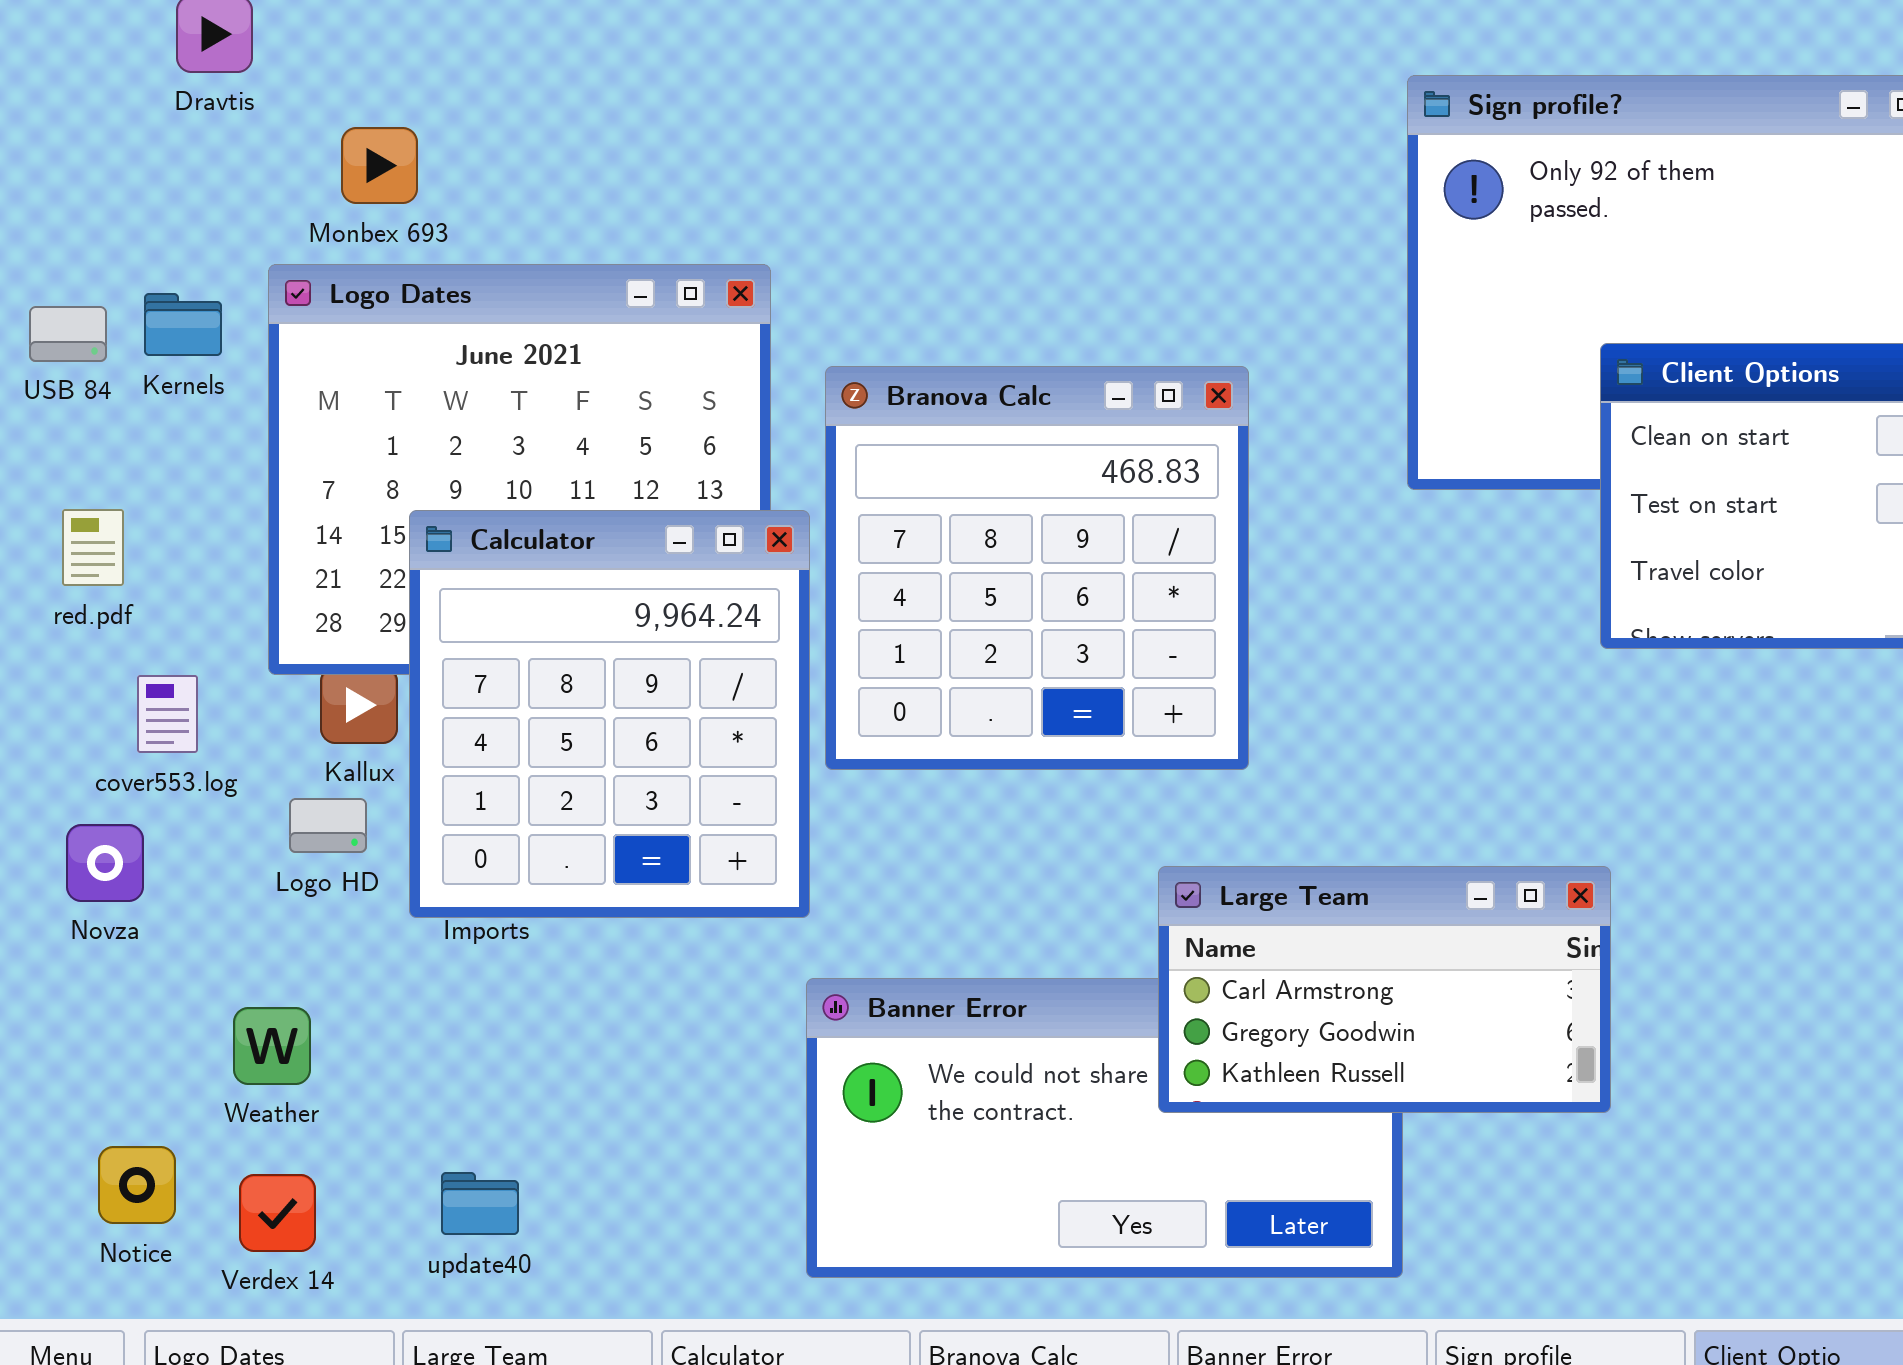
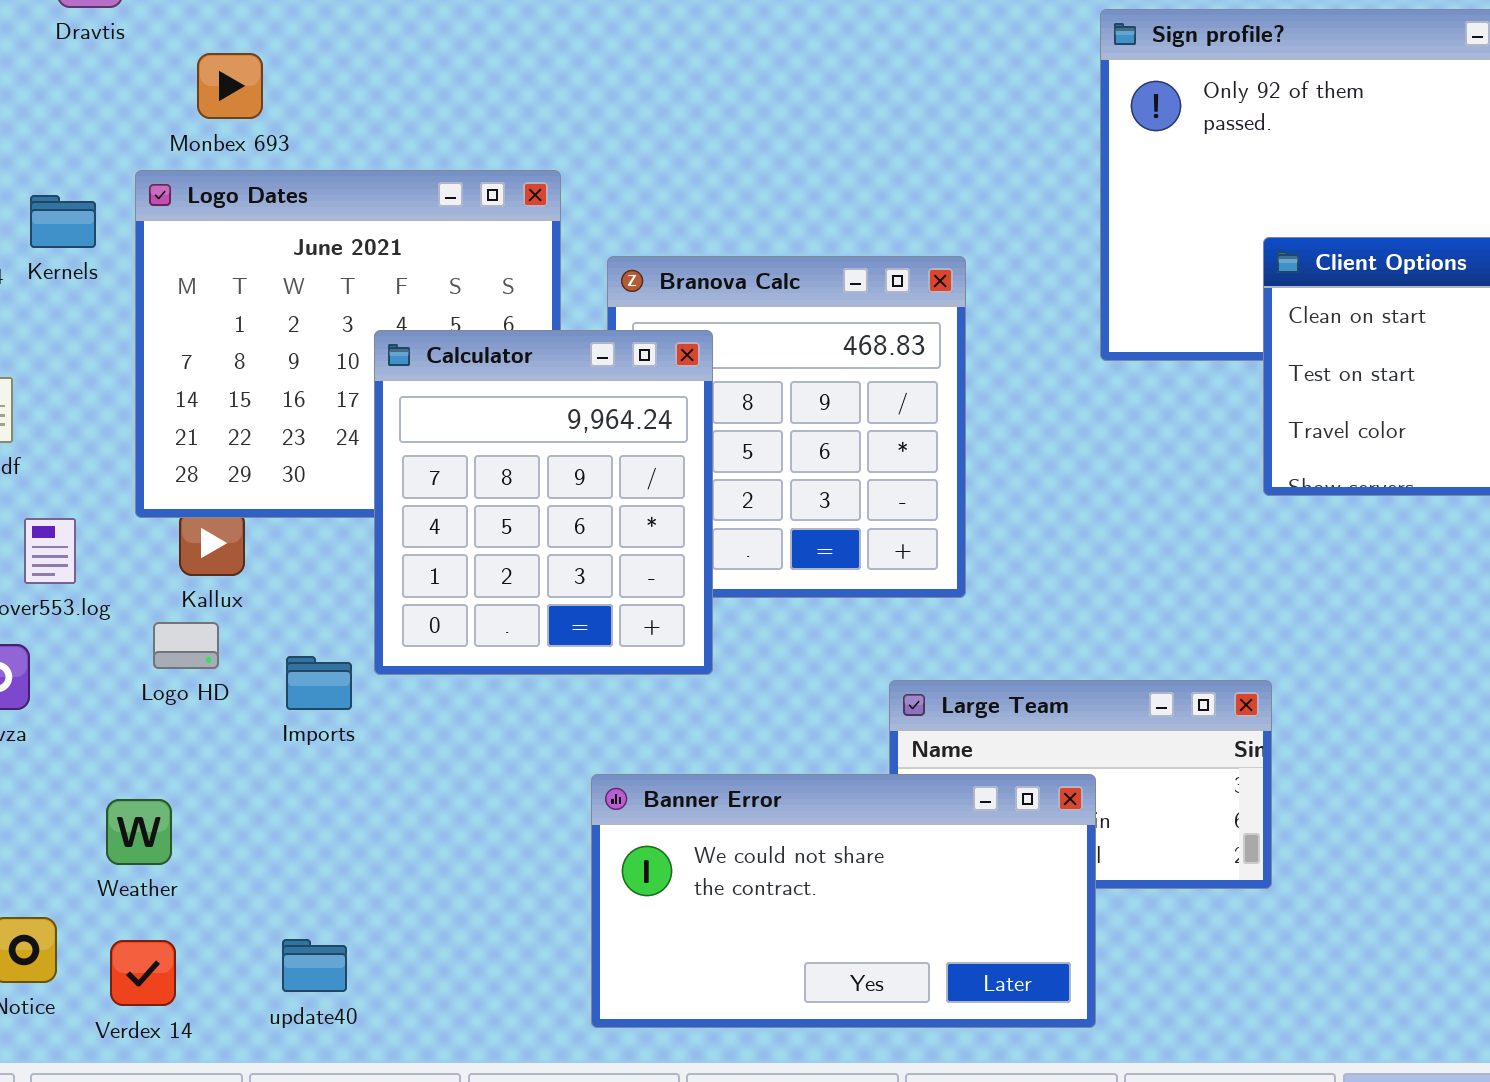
Calculator: [409,510,810,918] -> [374,330,713,675], moved
Banner Error: [806,978,1403,1278] -> [591,774,1096,1028], raised

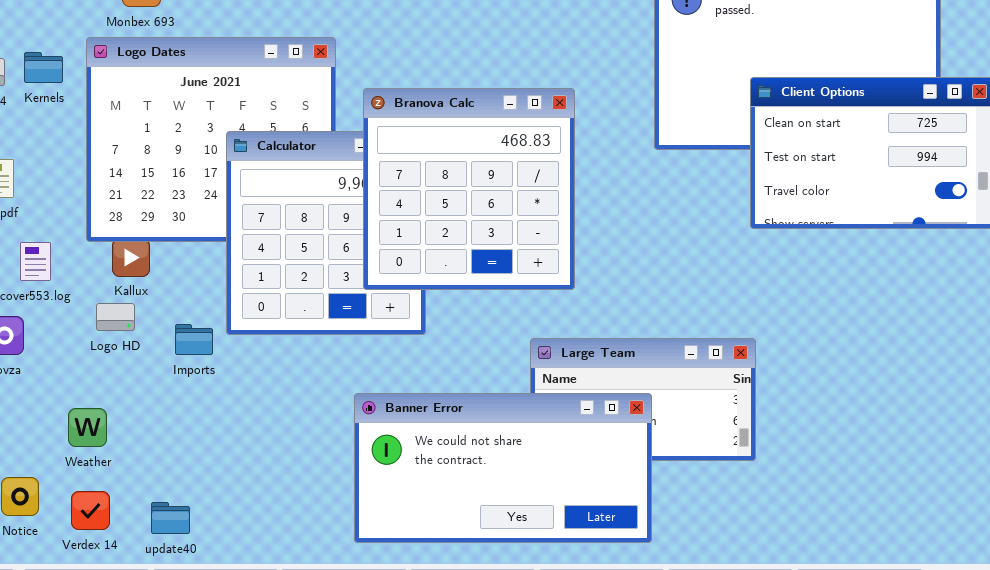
Branova Calc: [607,256,966,598] -> [363,88,575,290], raised
update40: [282,939,347,992] -> [151,502,190,534], moved

